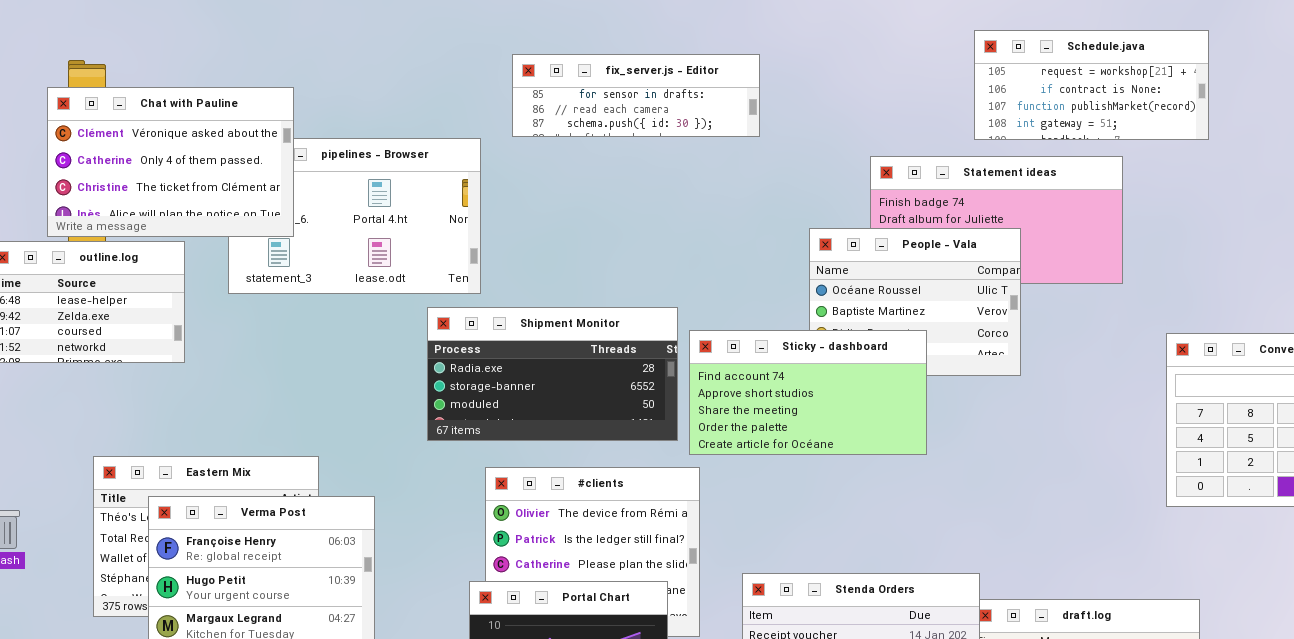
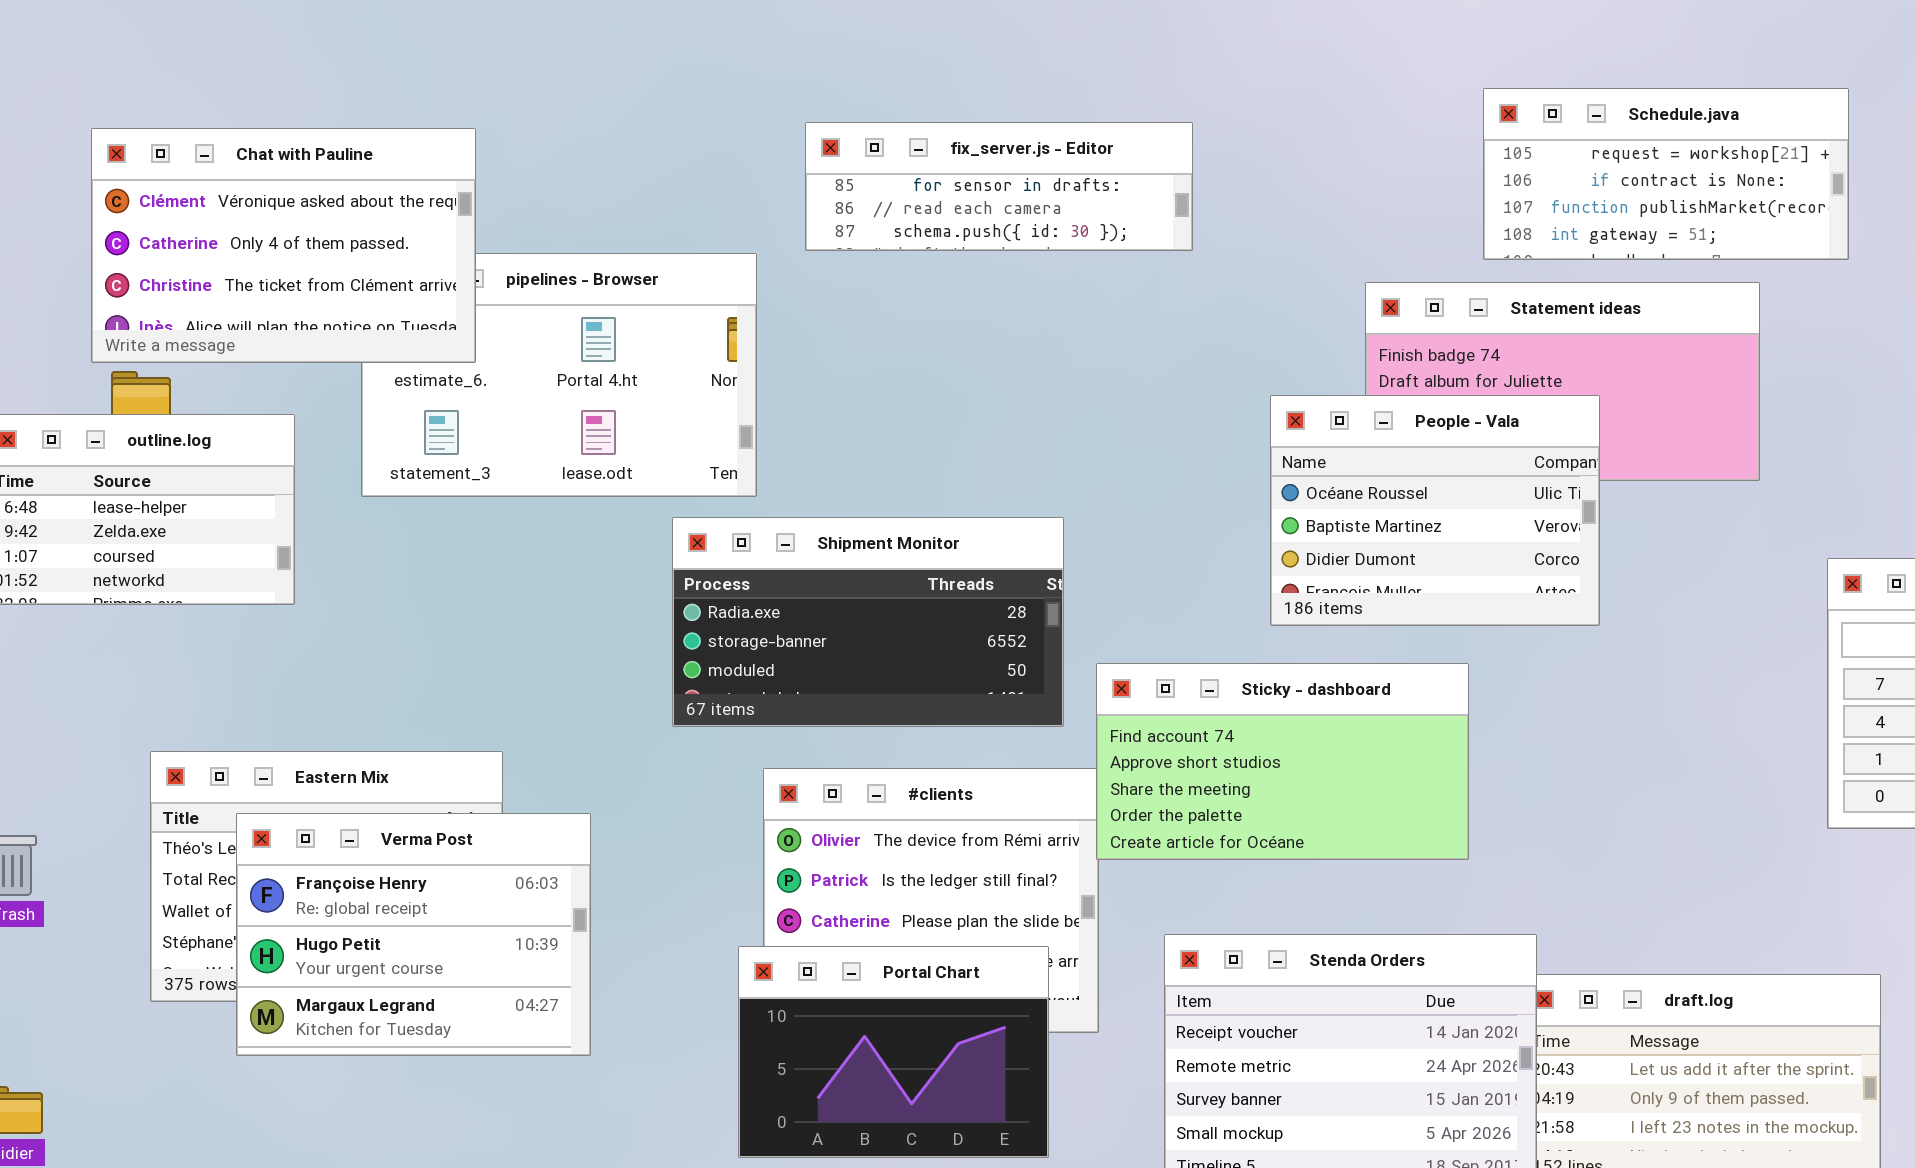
Schedule.java: [974,30,1209,140] -> [1483,88,1849,260], moved
Chat with Pauline: [47,87,294,237] -> [91,128,476,363], moved
Sticky - dashboard: [689,330,927,455] -> [1096,663,1469,860], moved

